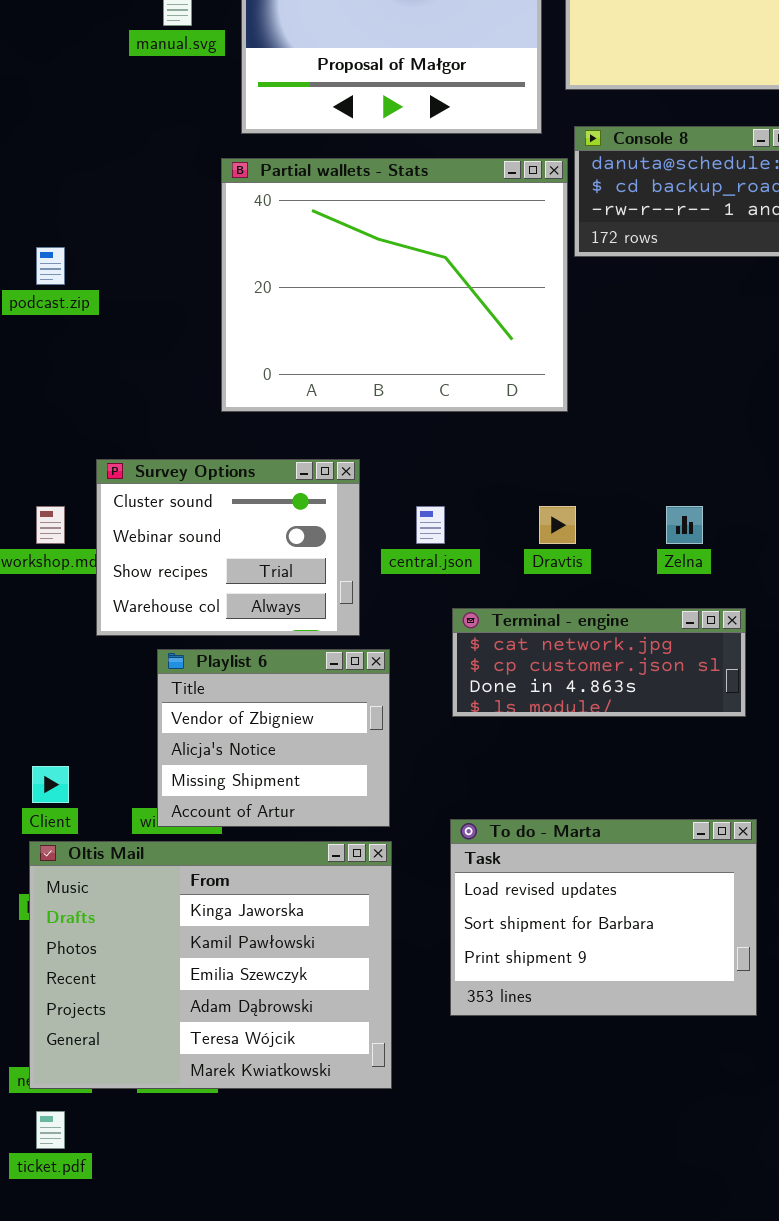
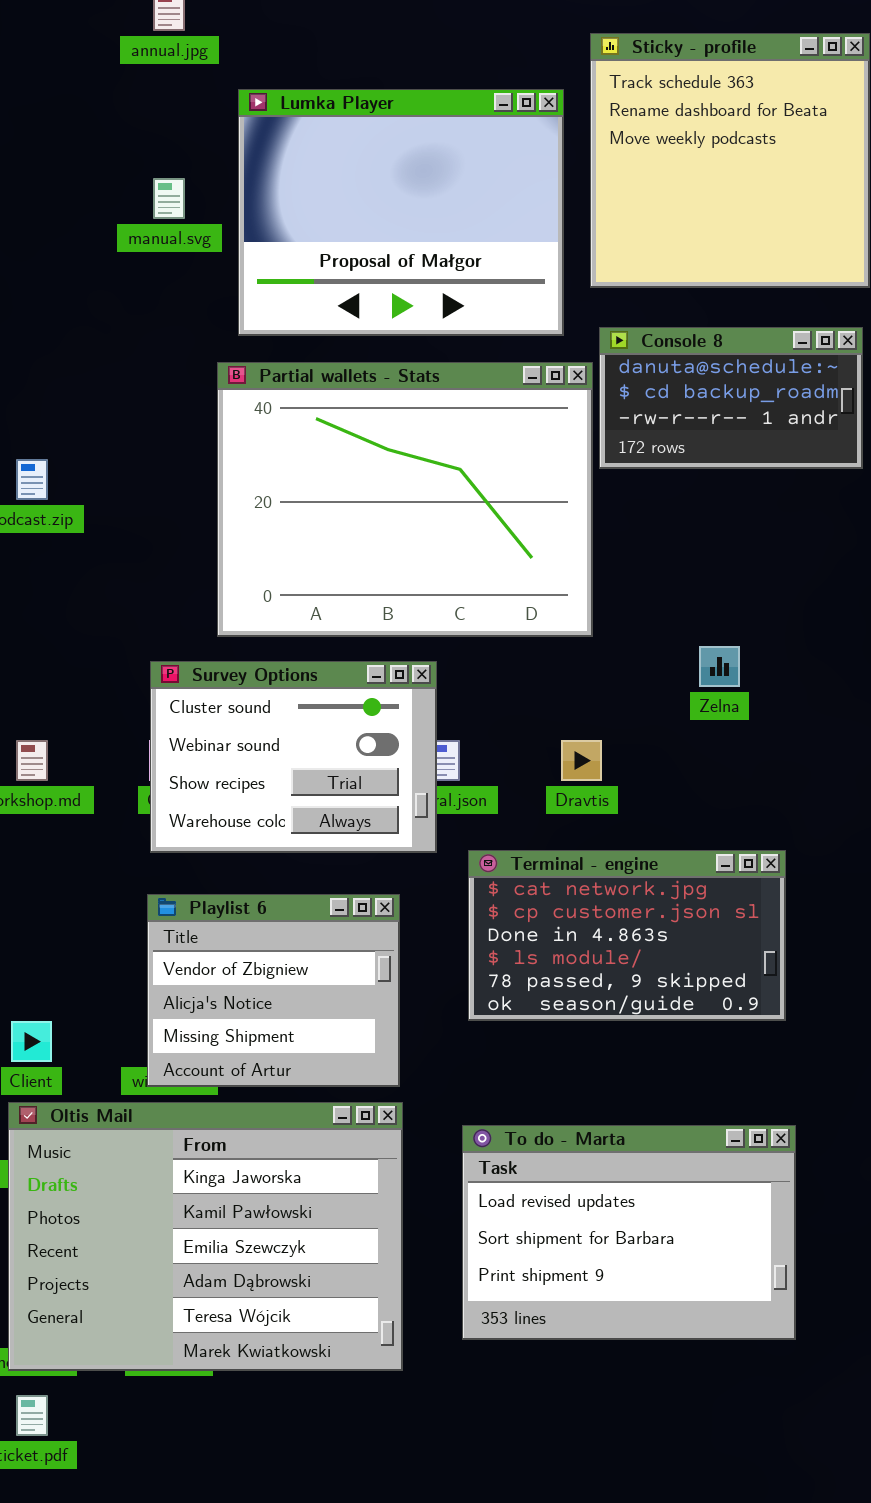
Survey Options: [96,459,360,636] -> [150,661,437,853], moved
Zelna: [666,506,703,544] -> [699,646,740,687], moved
Terminal - engine: [452,608,746,717] -> [468,850,786,1021], resized
To do - Marta: [450,819,757,1016] -> [462,1125,796,1340], moved

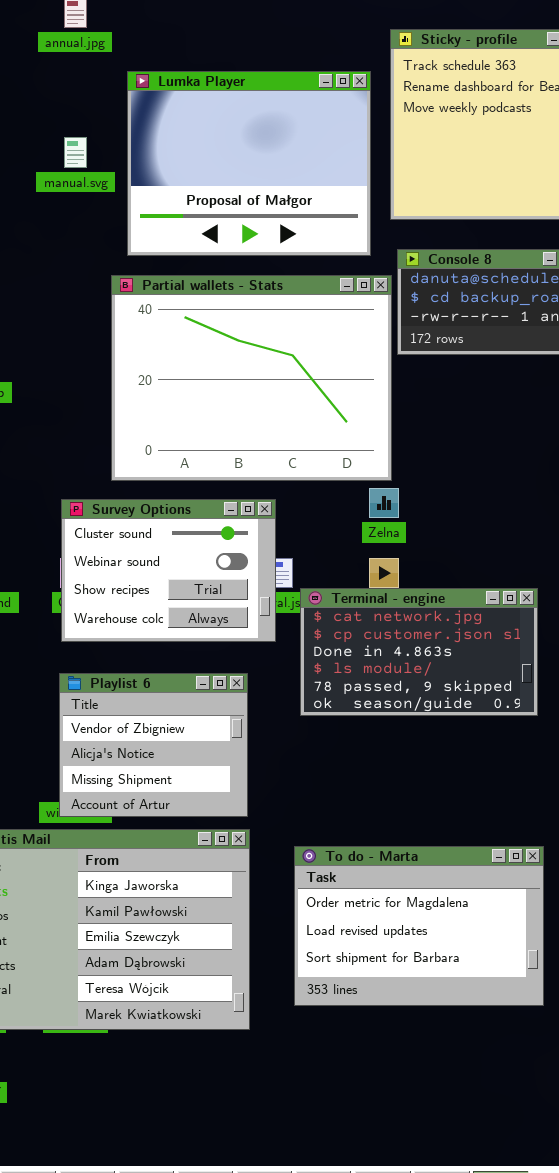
Zelna: [699,646,740,687] -> [369,488,399,518], moved
Terminal - engine: [468,850,786,1021] -> [300,588,538,716], moved
To do - Marta: [462,1125,796,1340] -> [294,846,544,1006], scrolled up 1 row

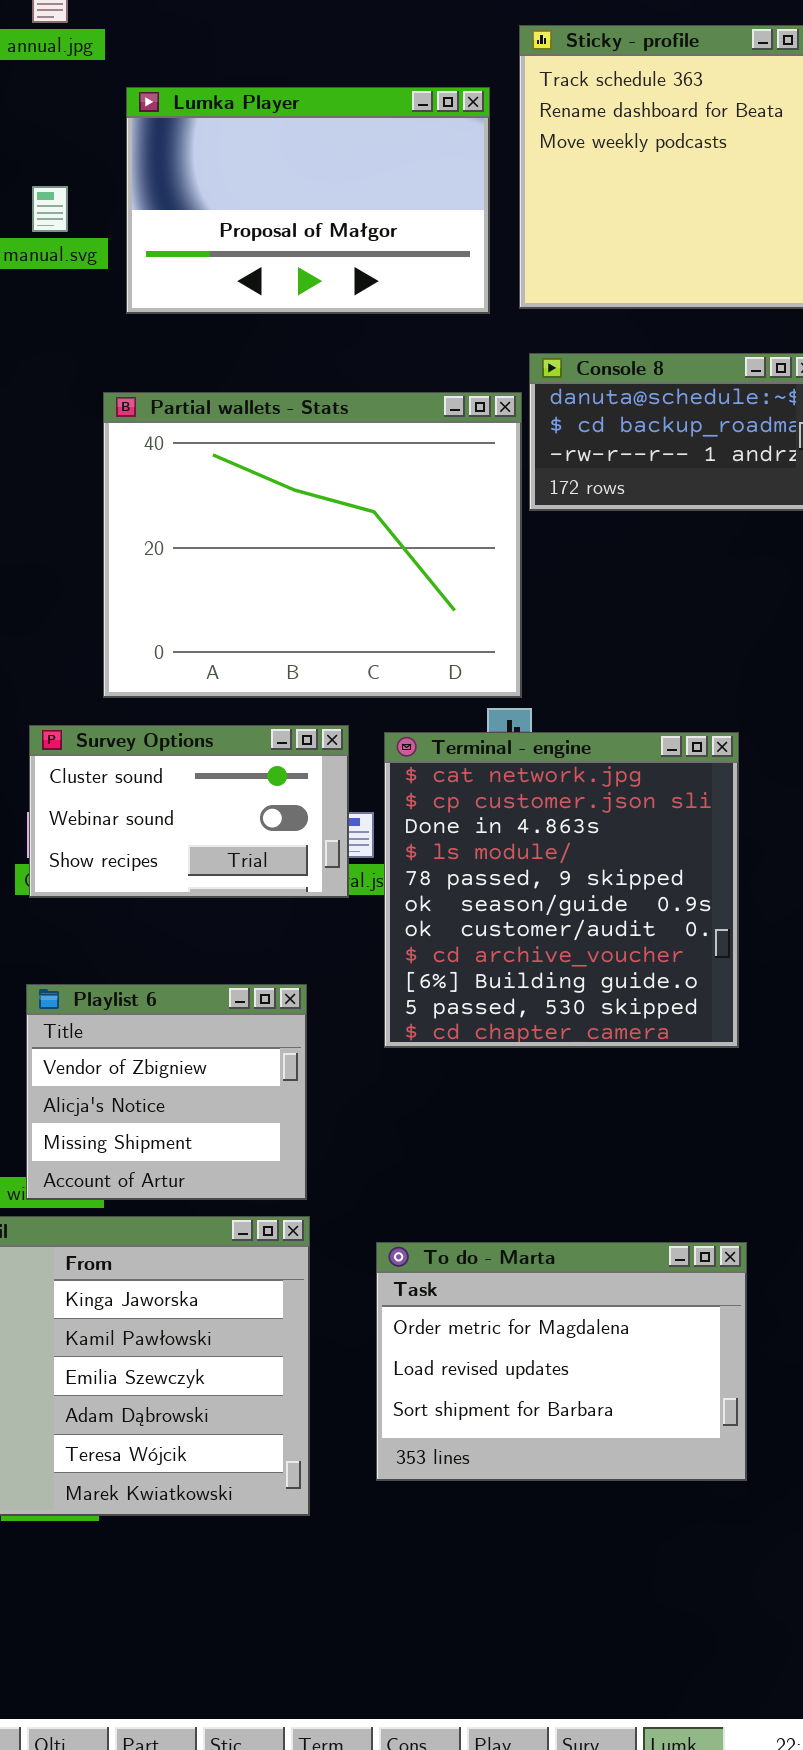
Lumka Player: [127,71,371,256] -> [126,87,490,314], resized
Survey Options: [61,499,276,642] -> [29,725,349,898], resized
Terminal - engine: [300,588,538,716] -> [384,732,739,1048], resized

